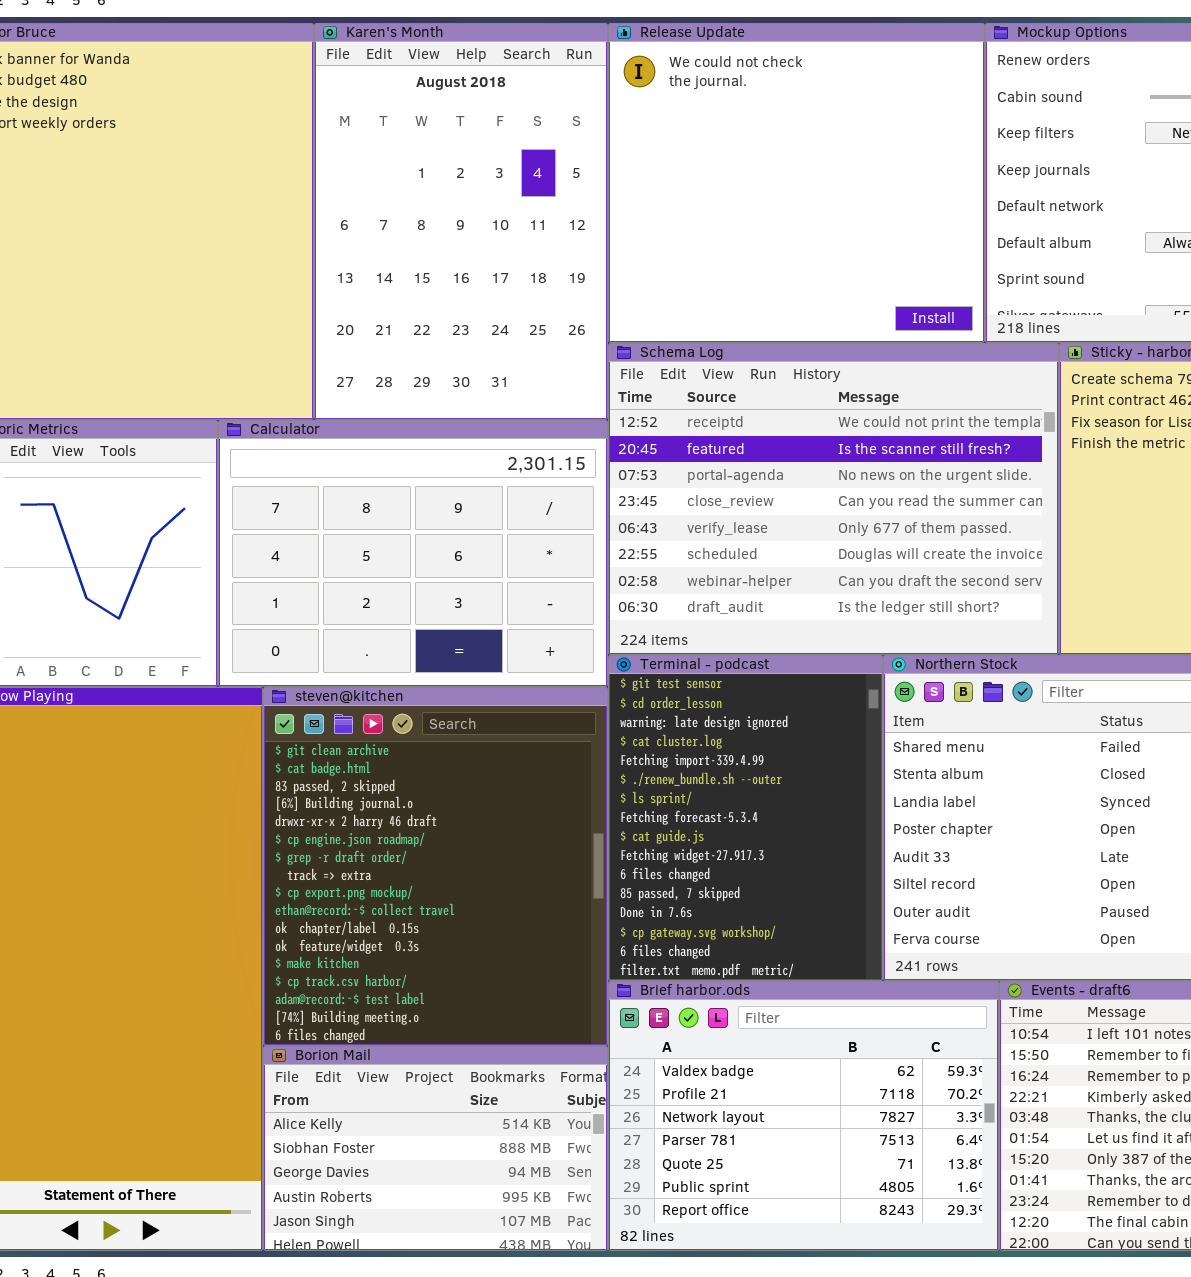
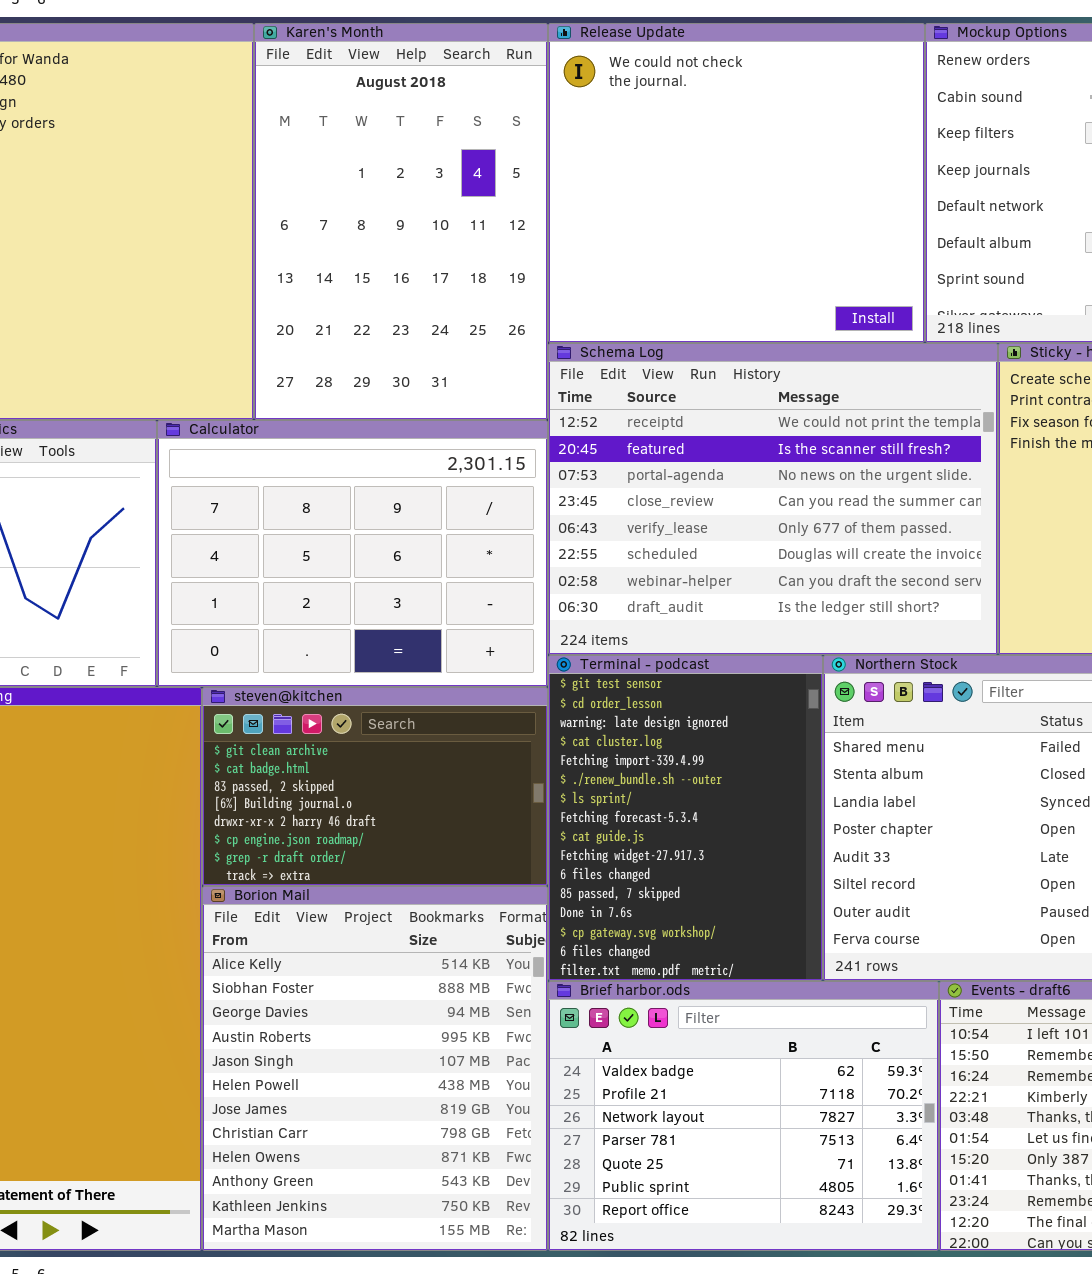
steven@kitchen: [263,687,608,1046] -> [202,687,548,886], resized
Borion Mail: [263,1046,608,1251] -> [202,886,548,1251], resized

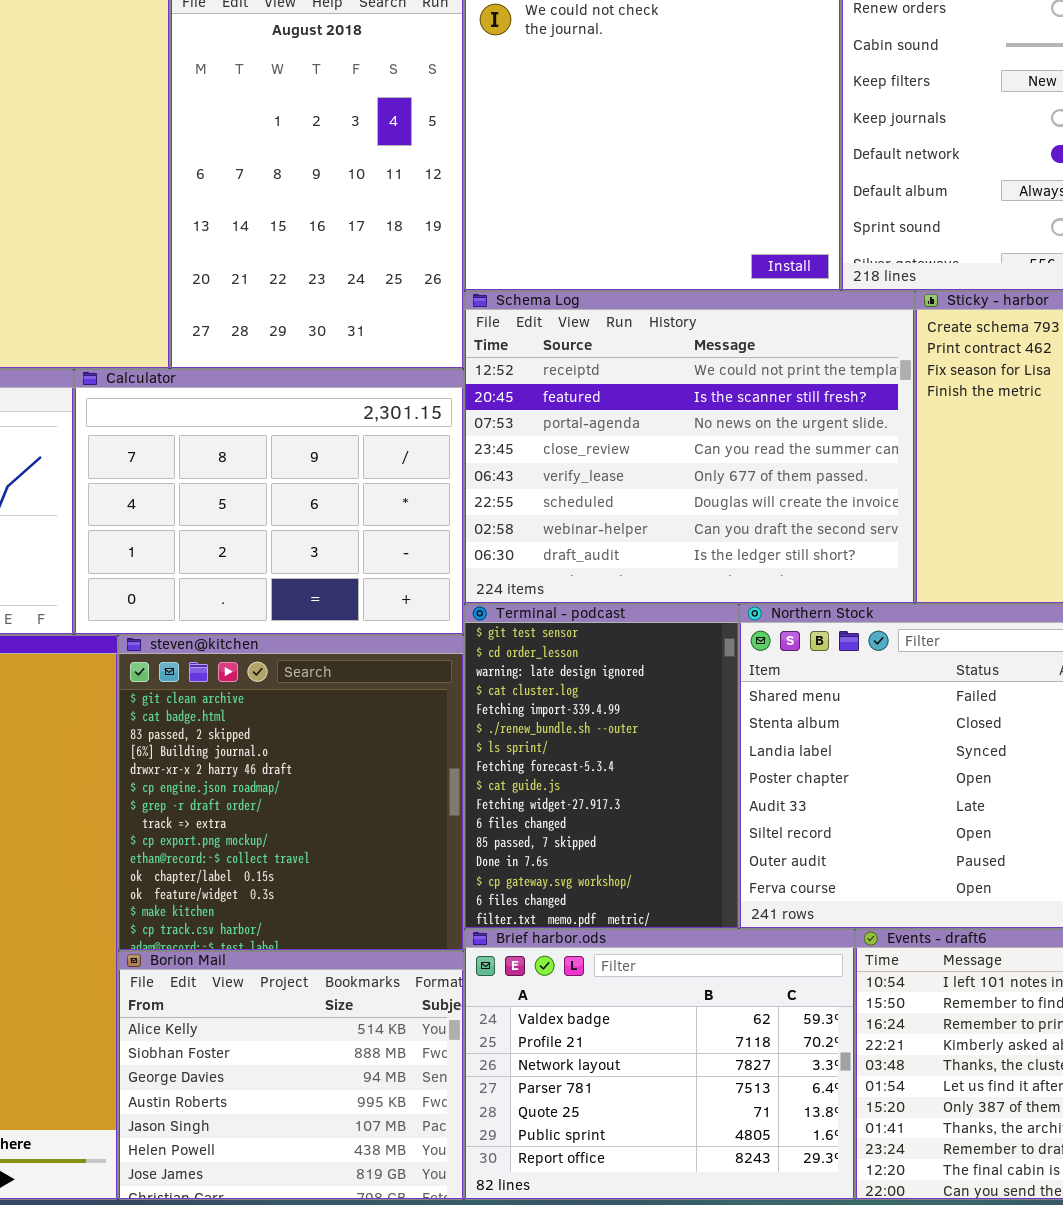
steven@kitchen: [202,687,548,886] -> [118,635,464,951], resized
Borion Mail: [202,886,548,1251] -> [118,951,464,1200], resized

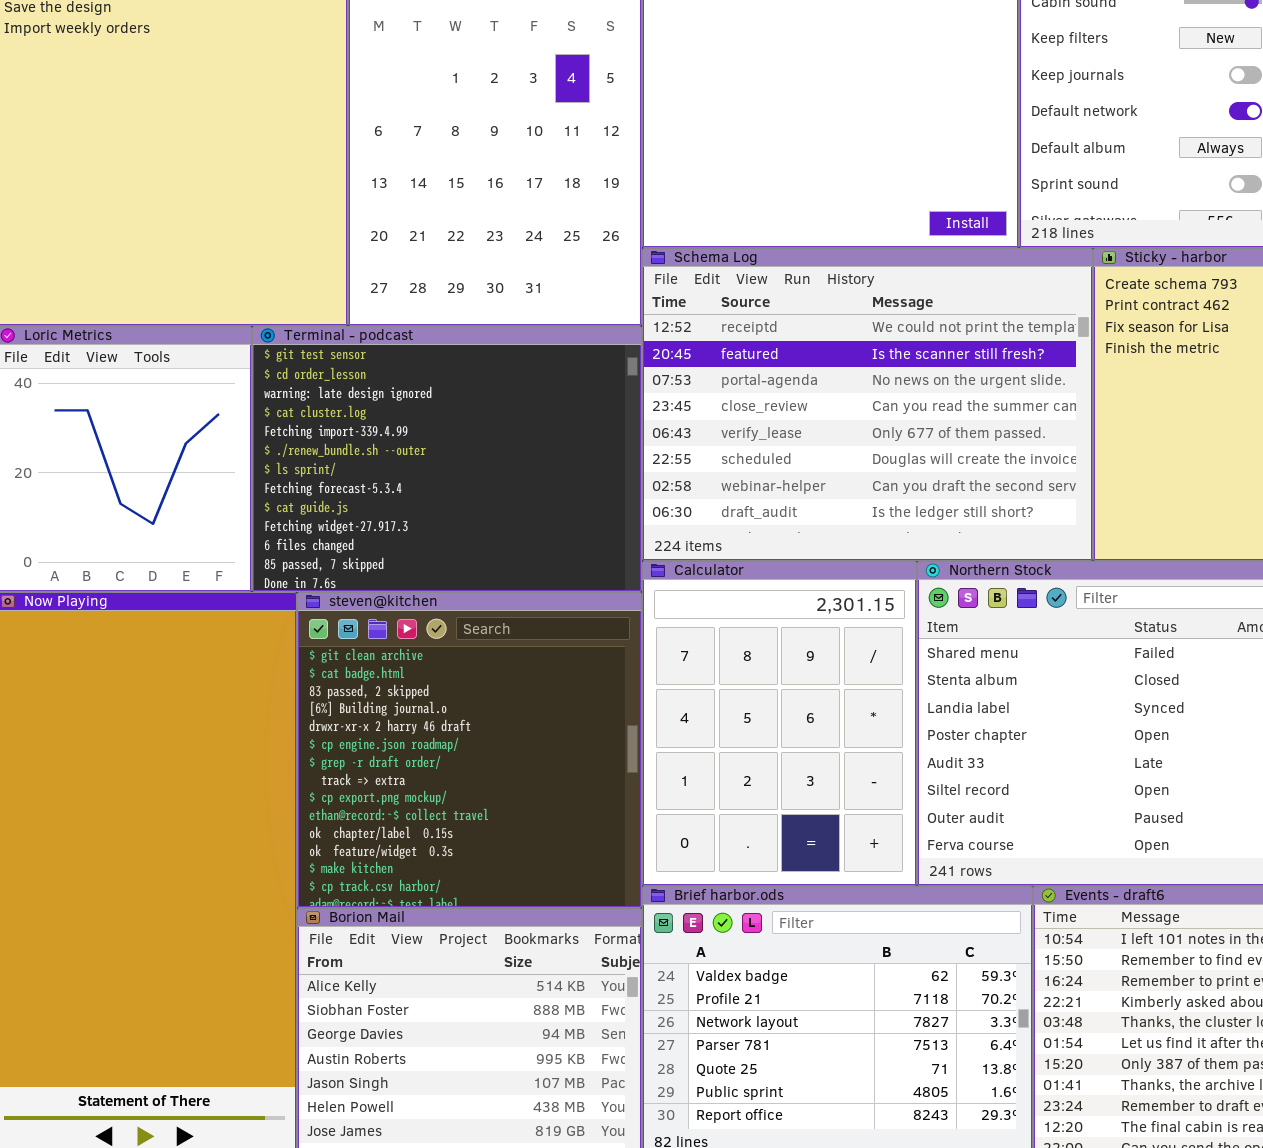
Calculator: [74,369,464,635] -> [642,561,917,886], moved, resized
Terminal - podcast: [464,604,739,929] -> [252,326,642,592], moved, resized

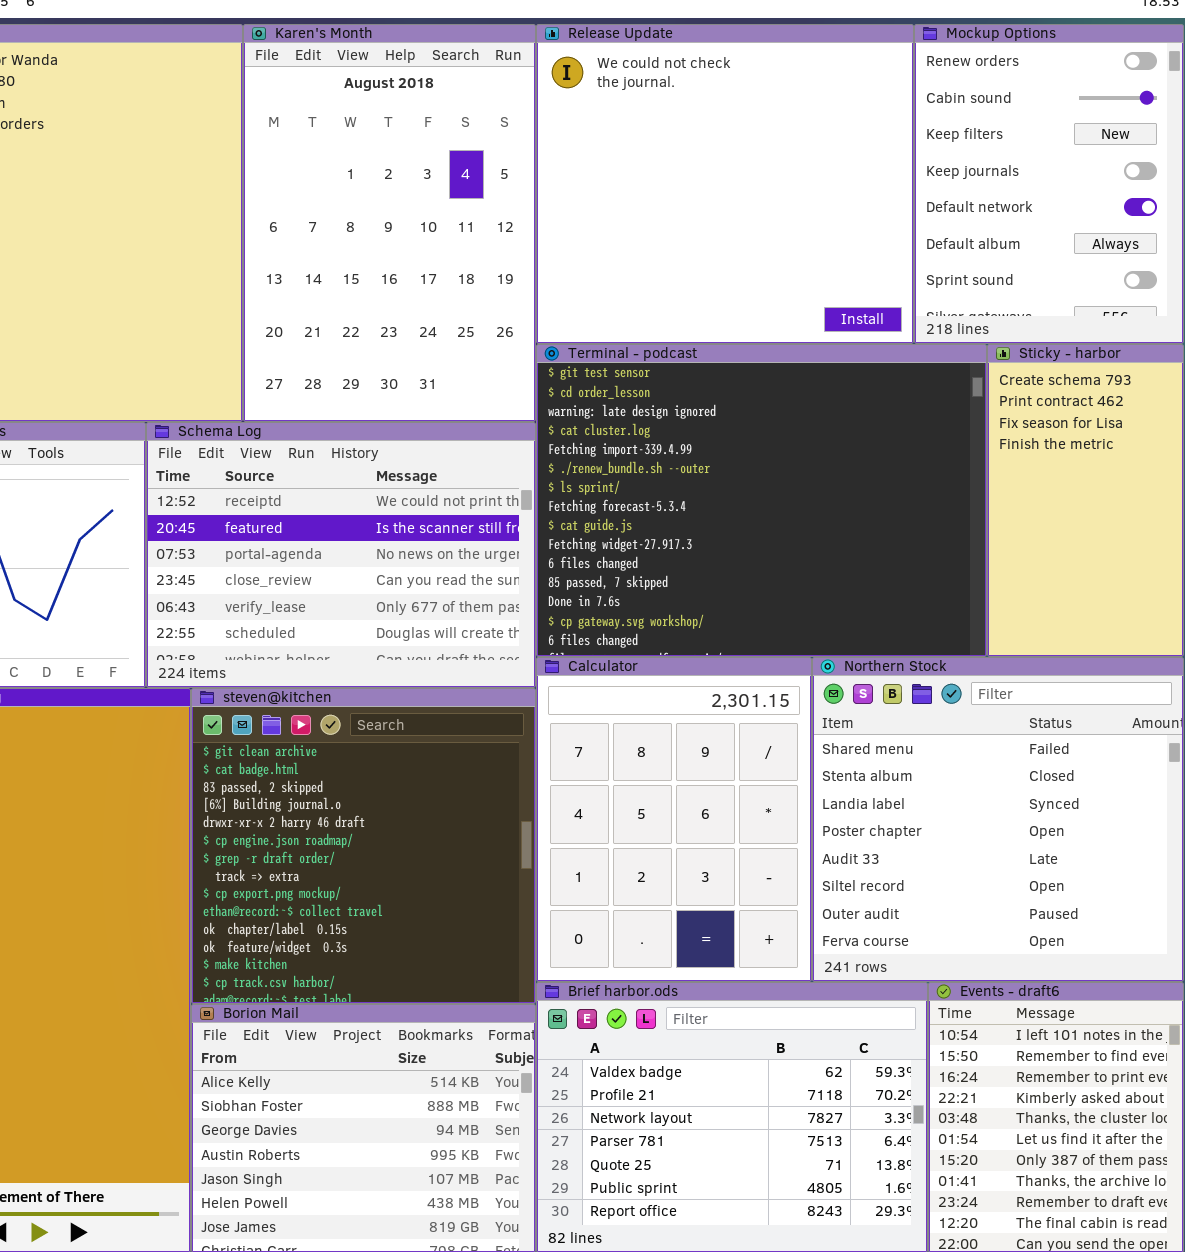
Schema Log: [642,248,1093,561] -> [146,422,536,688], moved, resized
Terminal - podcast: [252,326,642,592] -> [536,344,987,657], moved, resized

